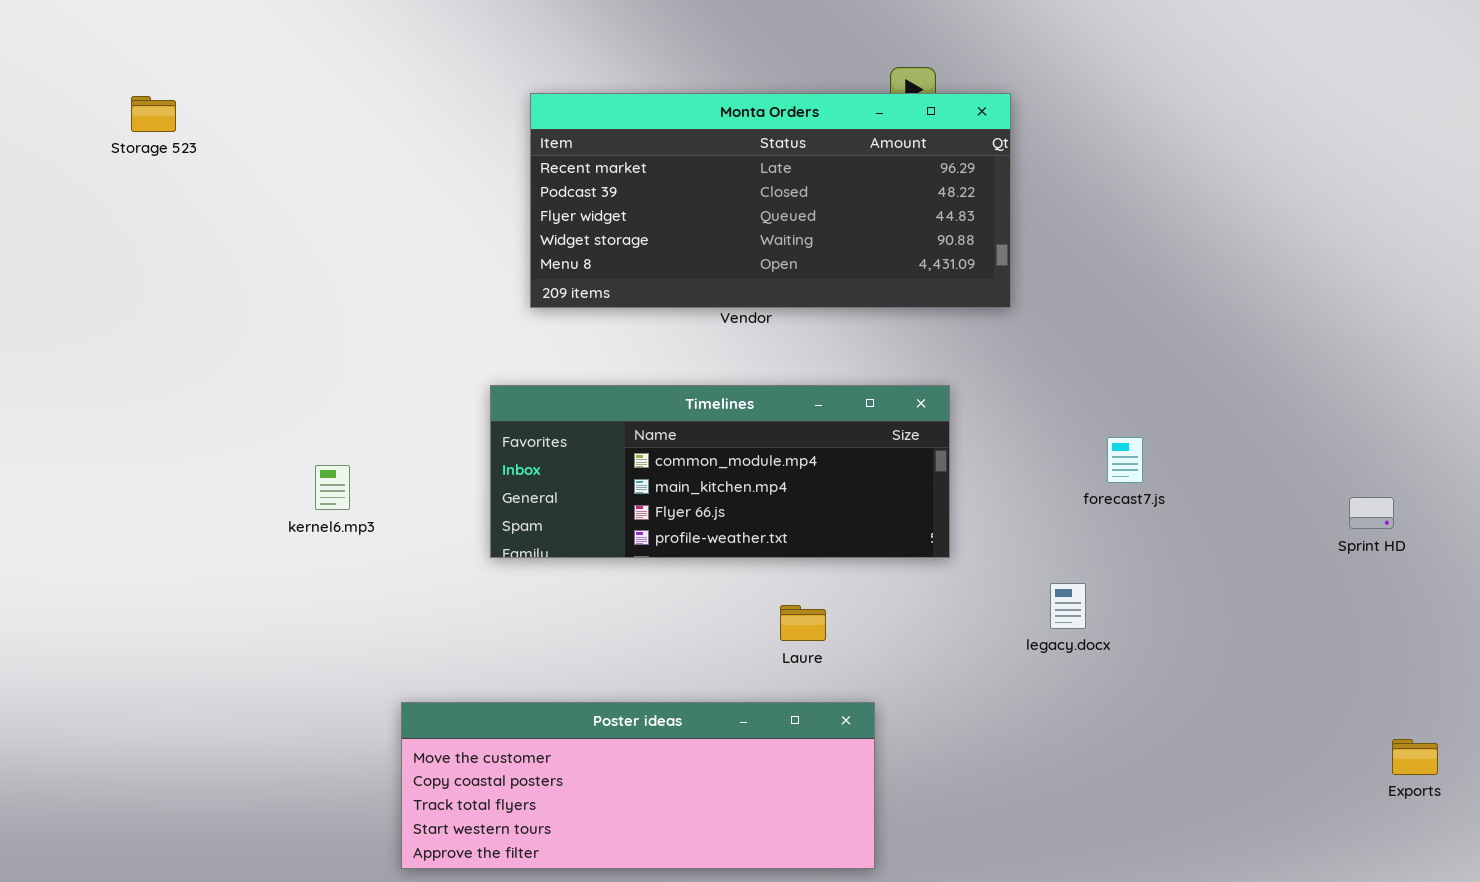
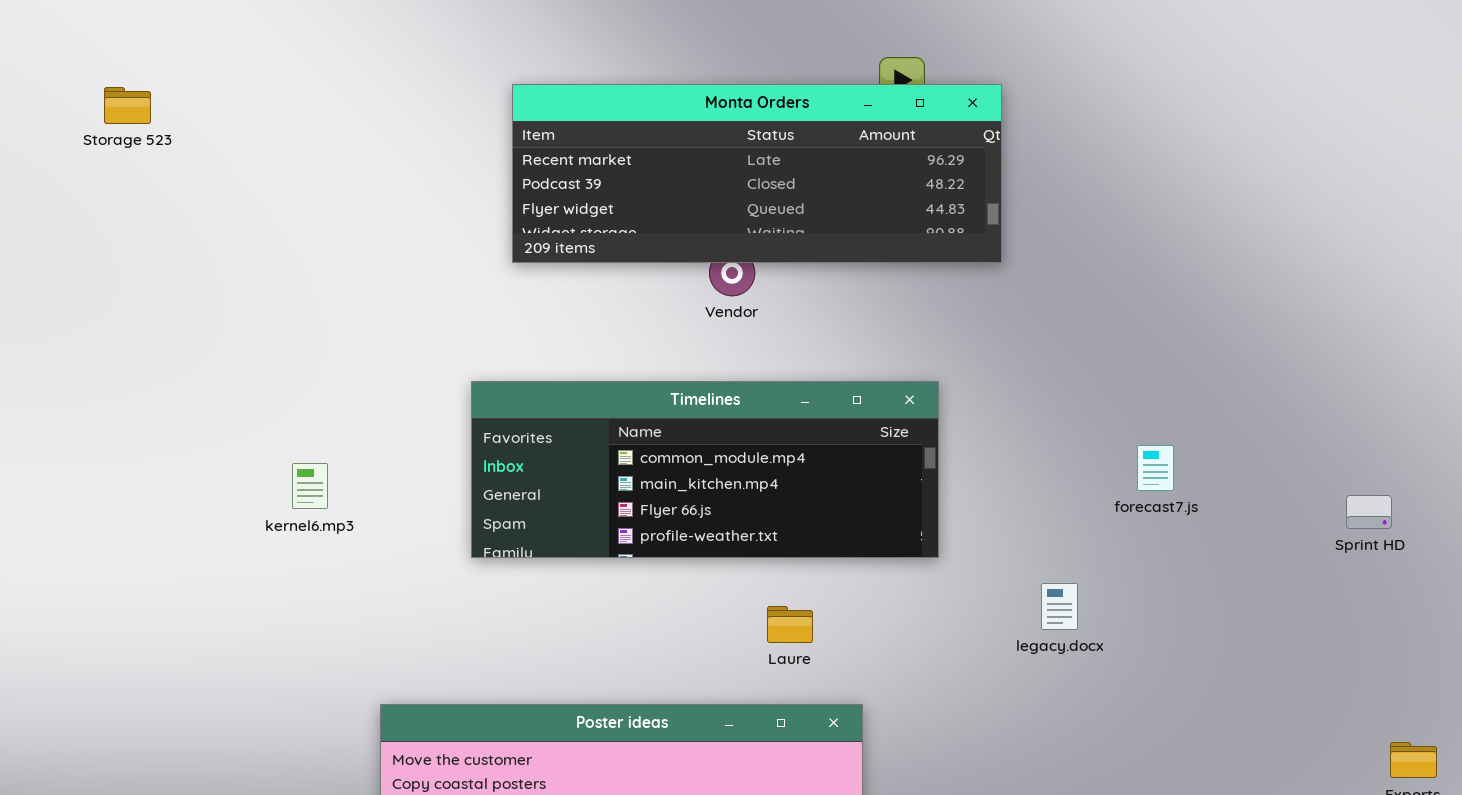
Monta Orders: [530,93,1011,308] -> [512,84,1002,263], resized
forecast7.js: [1107,437,1143,483] -> [1137,445,1174,491], moved

